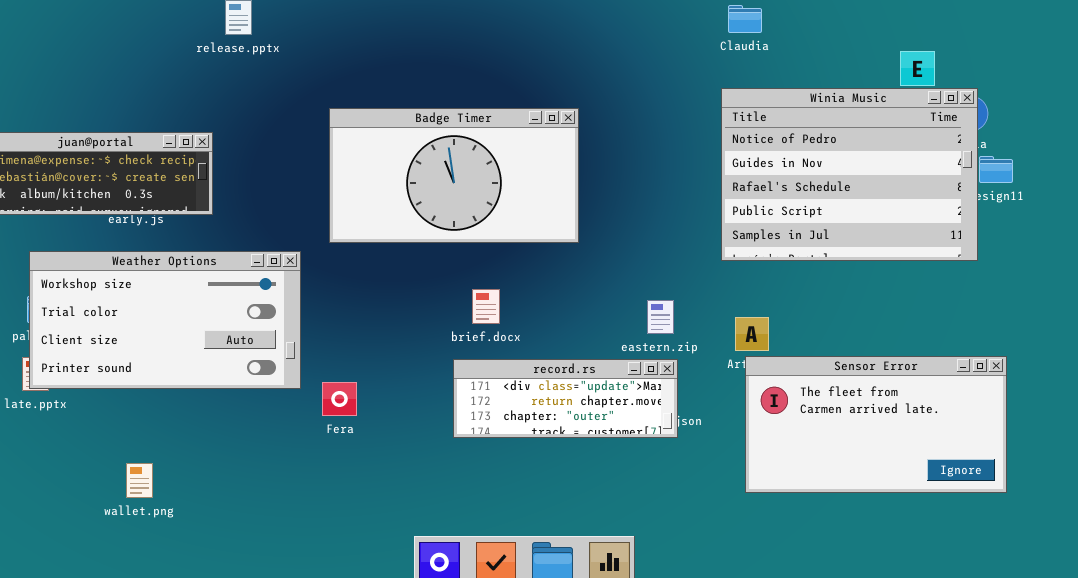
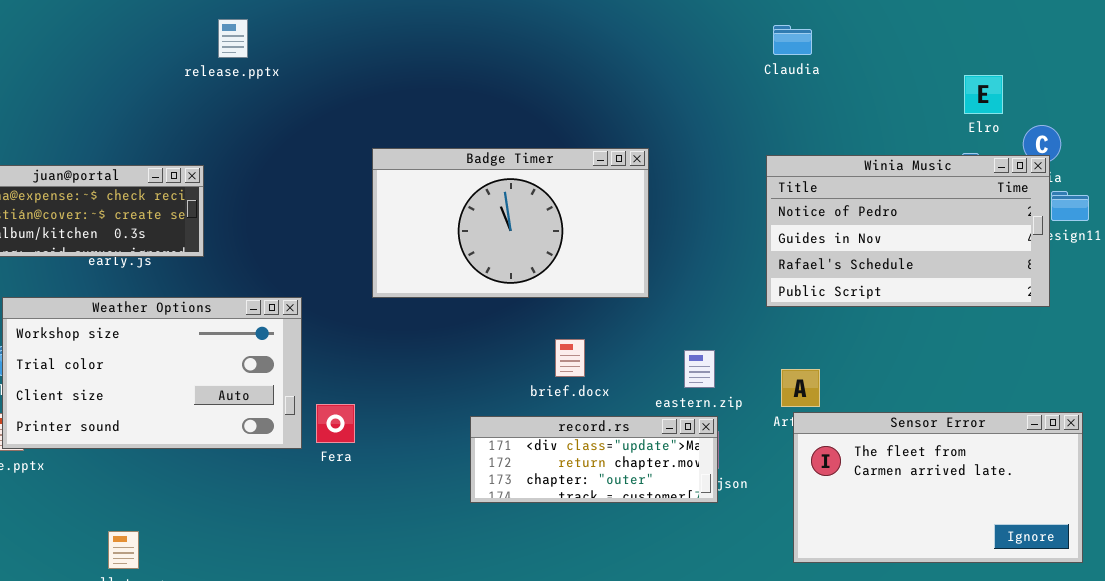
Winia Music: [721,88,978,261] -> [766,155,1050,307], resized
Badge Timer: [329,108,579,243] -> [372,148,649,298], moved
brief.docx: [472,289,500,324] -> [555,339,585,377], moved
Fera: [322,382,357,416] -> [316,404,355,443], moved

